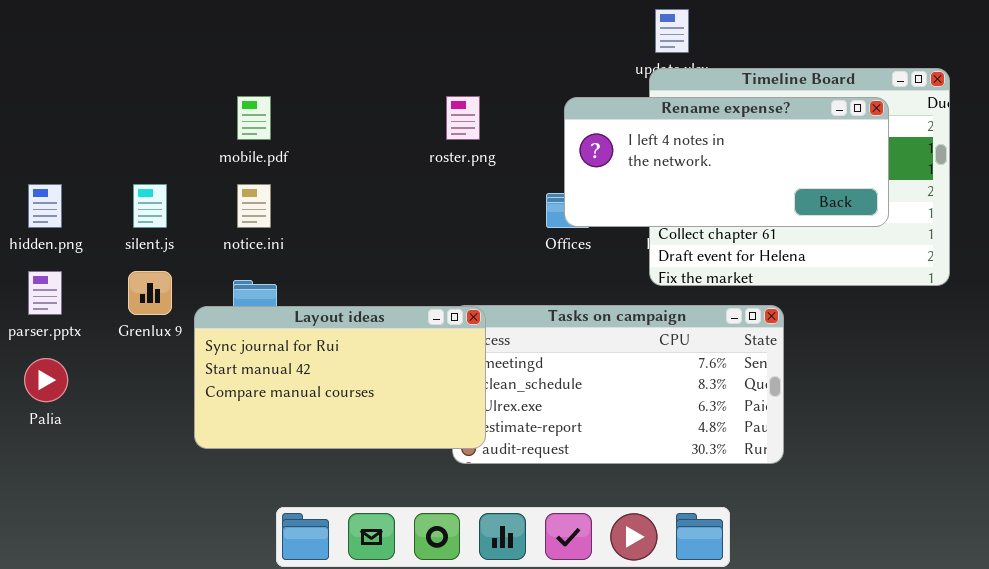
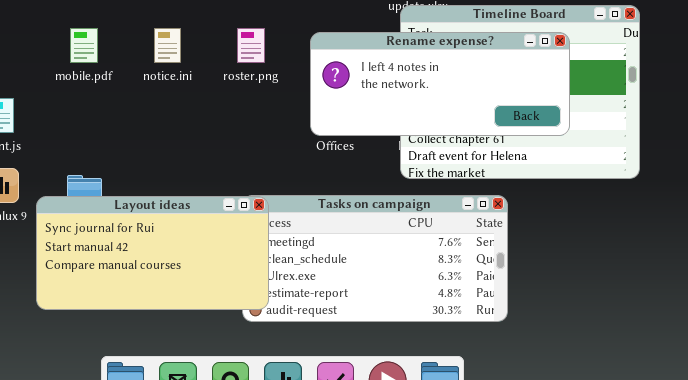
Rename expense?: [564,97,889,227] -> [310,32,570,136], moved
notice.ini: [237,184,271,228] -> [154,28,181,63], moved

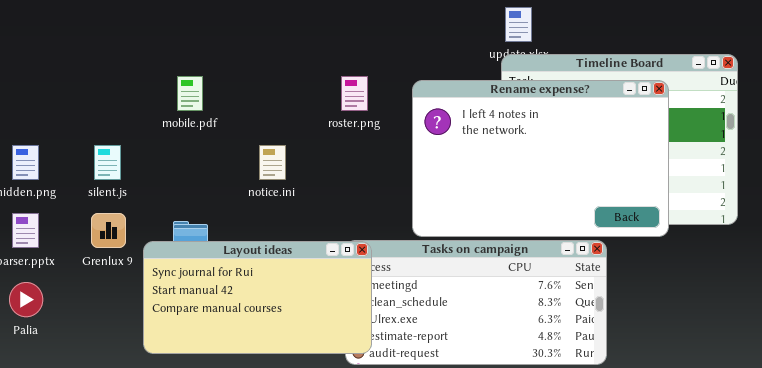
notice.ini: [154,28,181,63] -> [259,145,286,180], moved
Rename expense?: [310,32,570,136] -> [412,80,669,237], resized

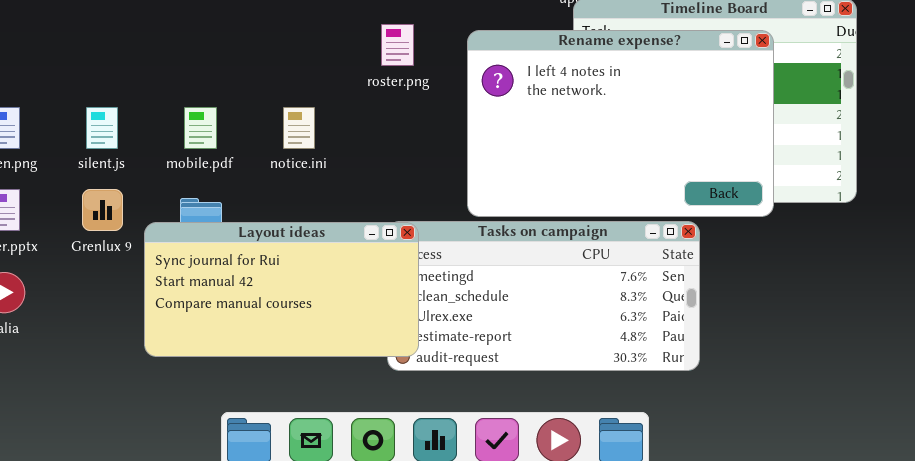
mobile.pdf: [177,76,203,111] -> [184,107,217,149], moved

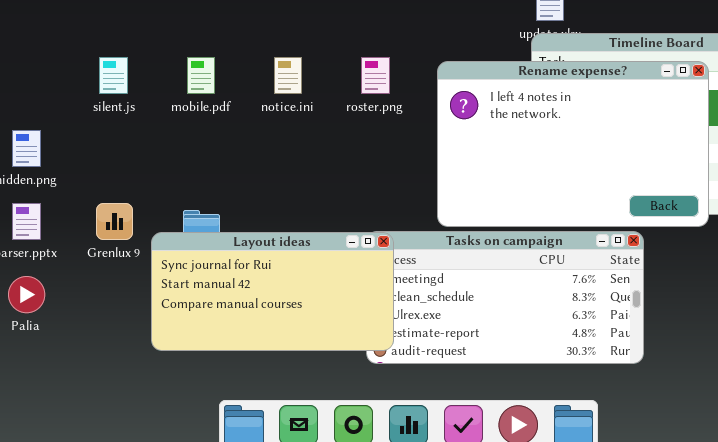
silent.js: [86,107,118,149] -> [99,57,128,94], moved
mobile.pdf: [184,107,217,149] -> [187,57,215,94], moved
notice.ini: [283,107,315,149] -> [274,57,302,94], moved

